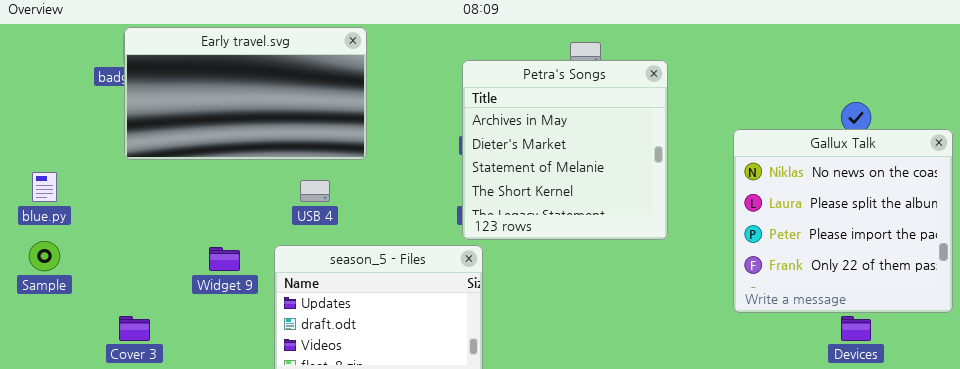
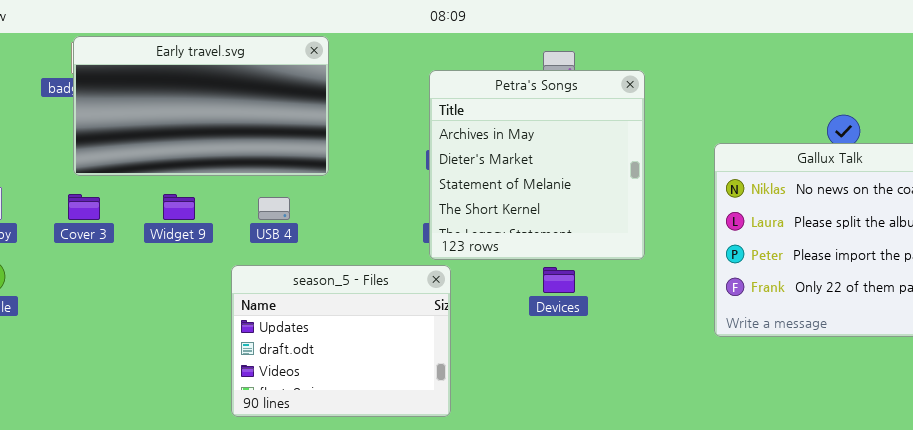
Widget 9: [209,247,240,271] -> [163,194,195,220], moved
Cover 3: [119,316,150,341] -> [68,194,100,220], moved
Devices: [841,316,871,341] -> [543,267,575,293], moved

